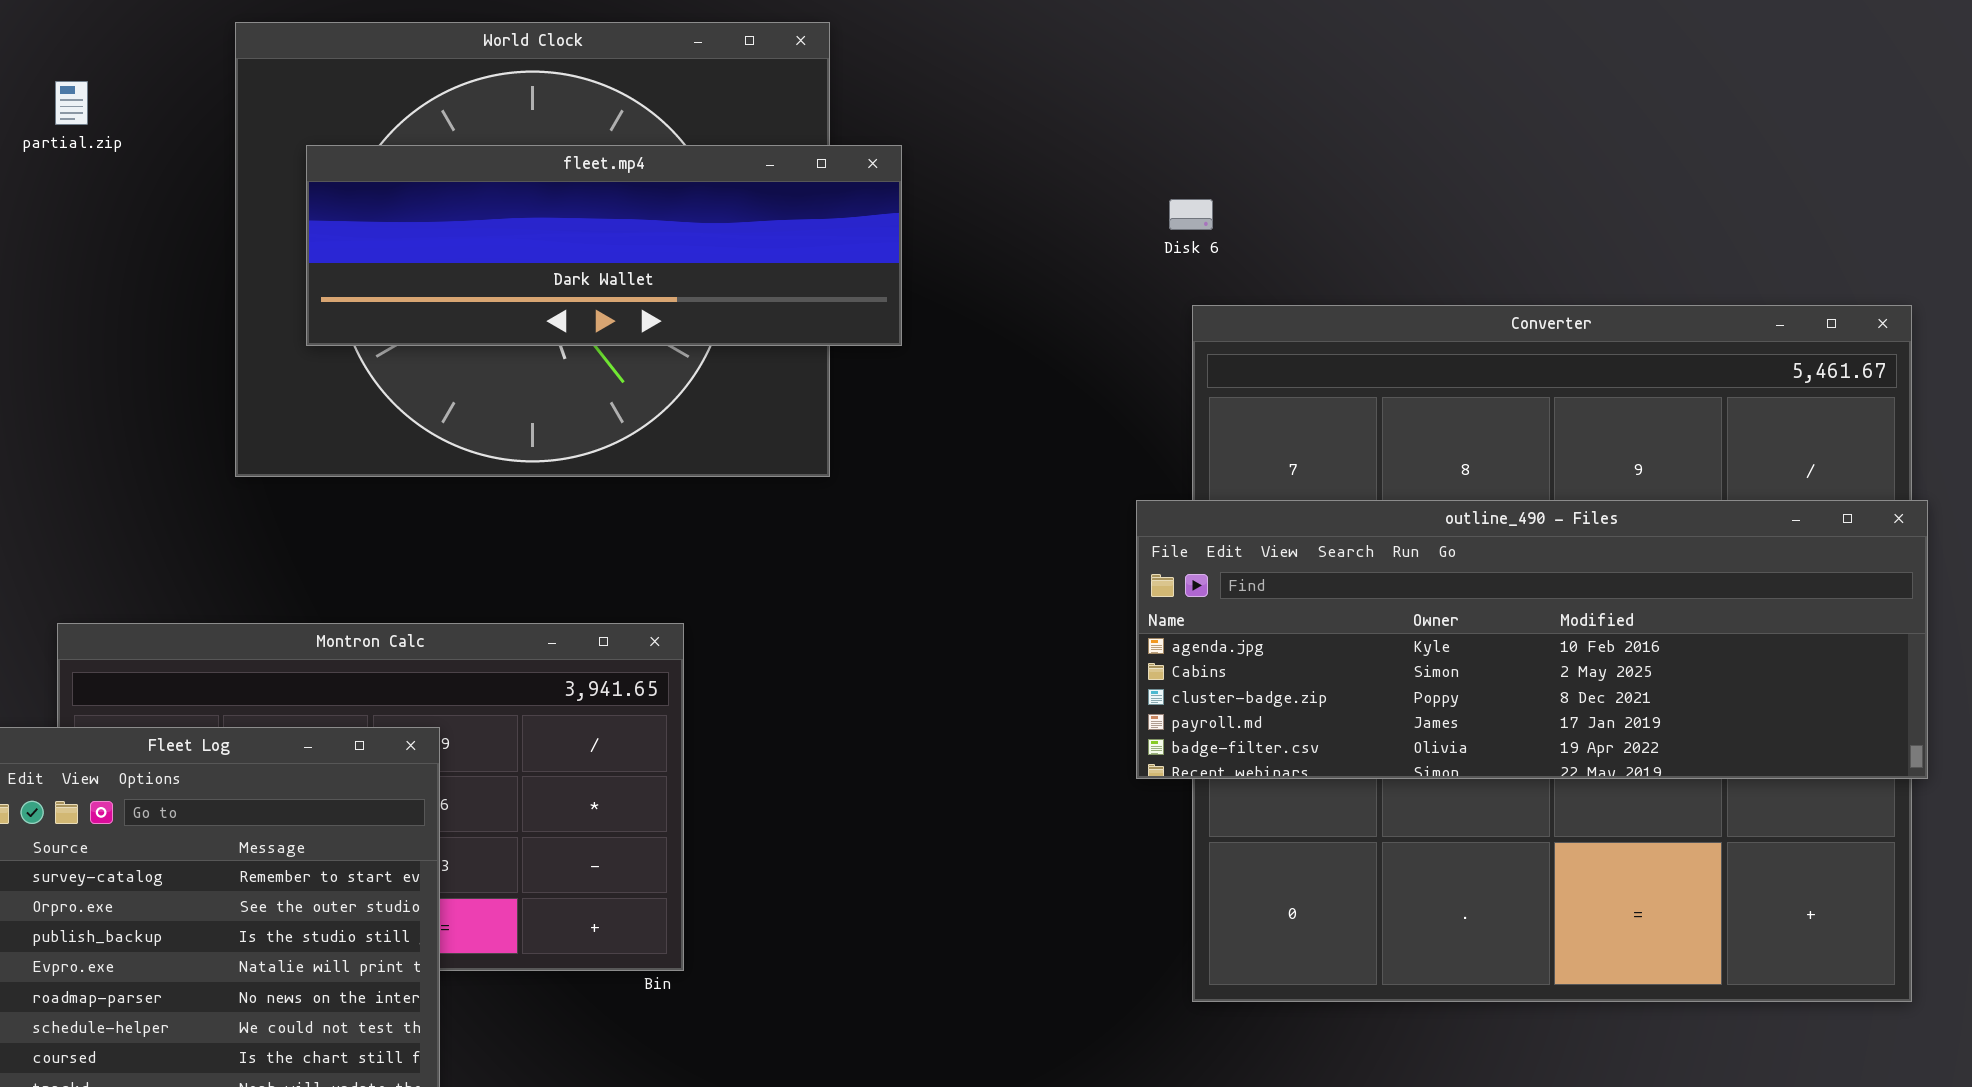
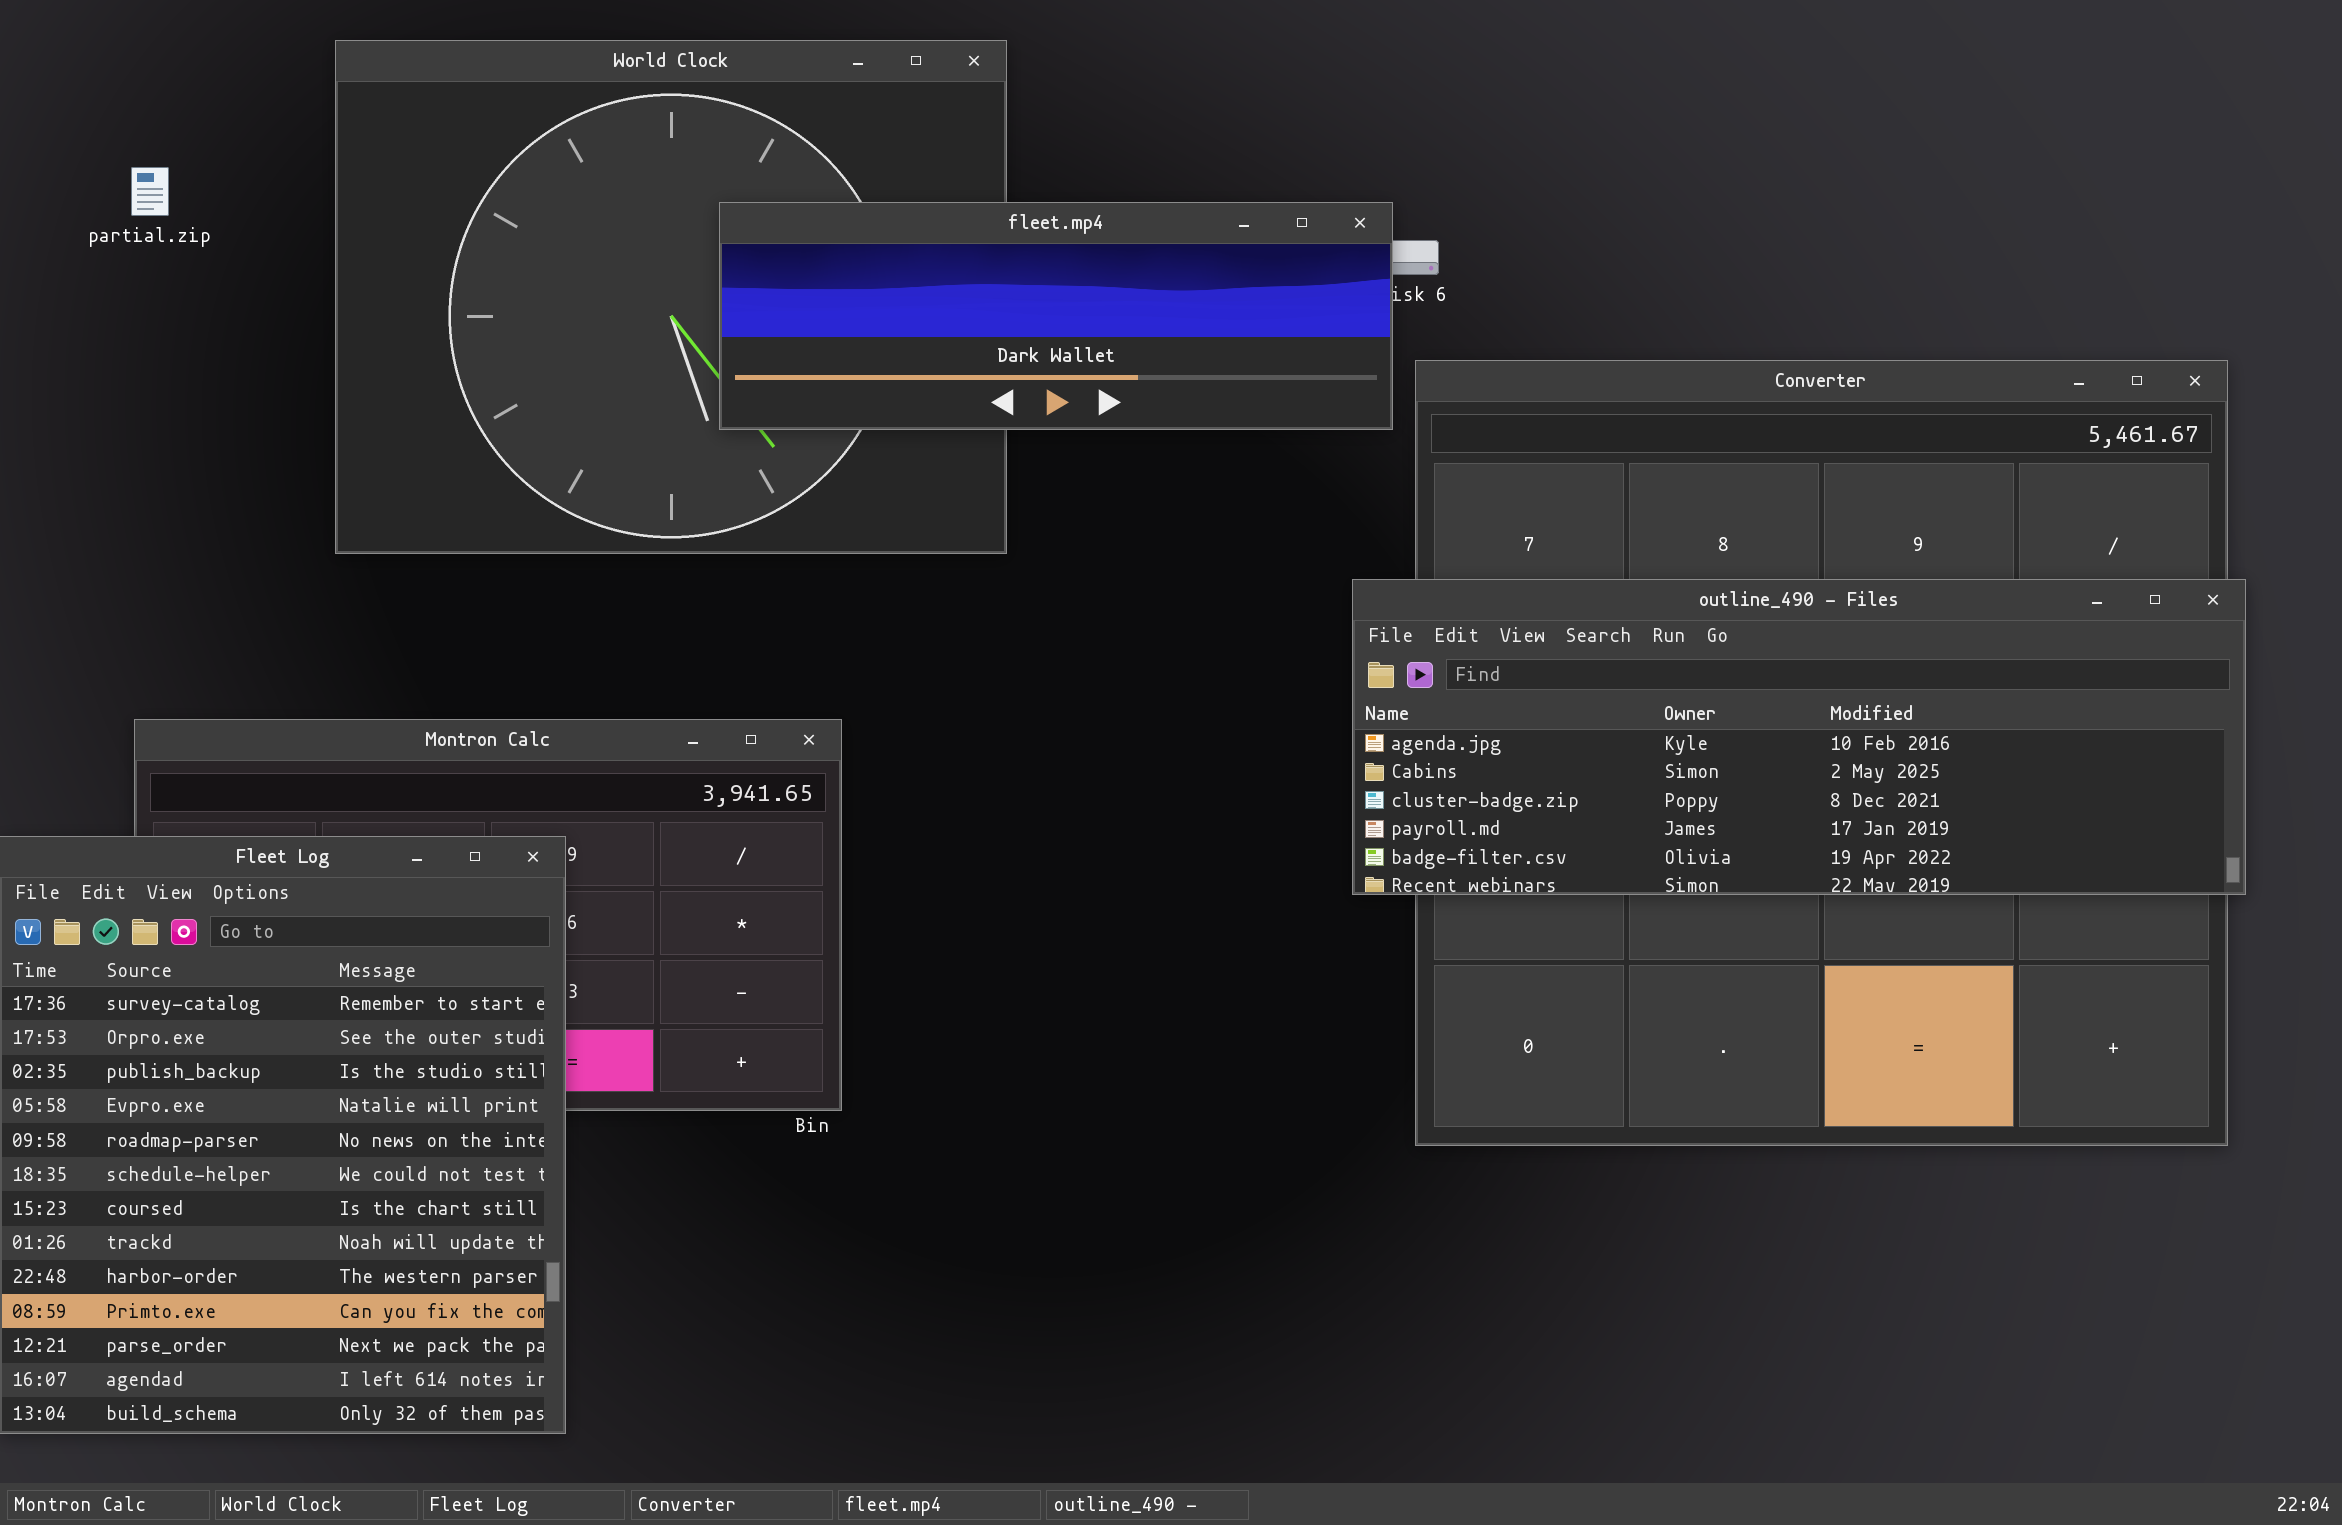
partial.zip: [55,81,88,125] -> [131,167,169,216], moved
fleet.mp4: [306,145,902,346] -> [719,202,1393,430], moved

